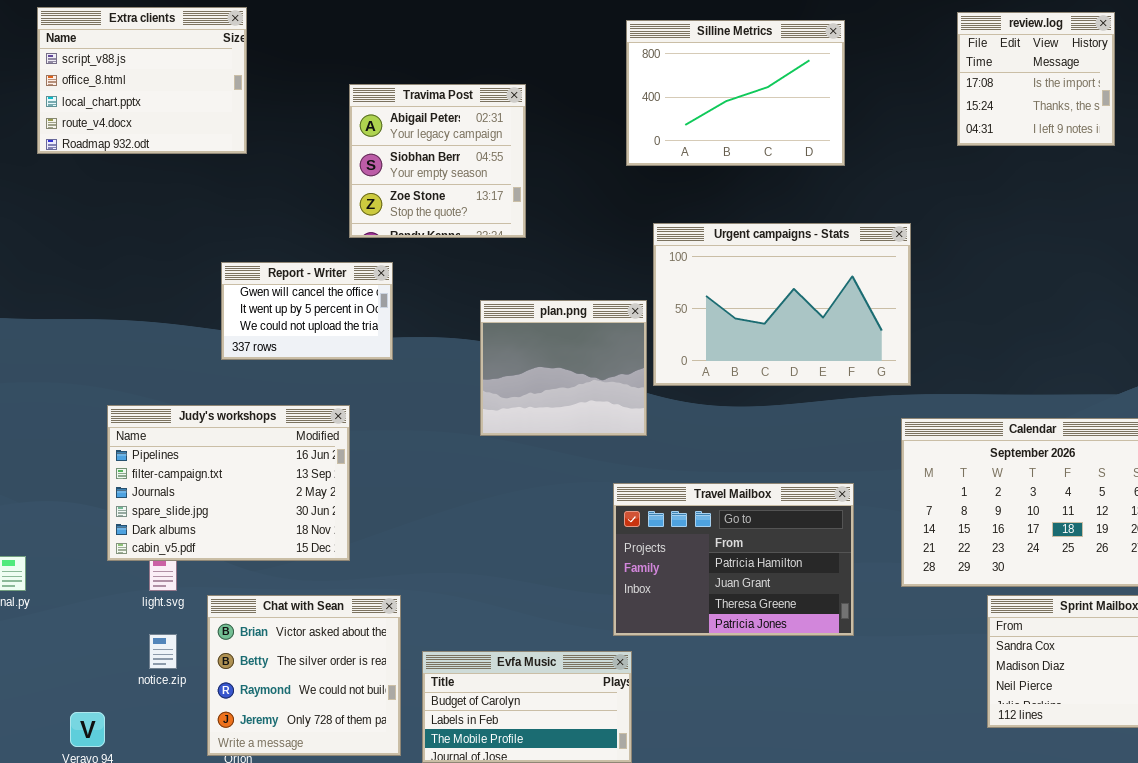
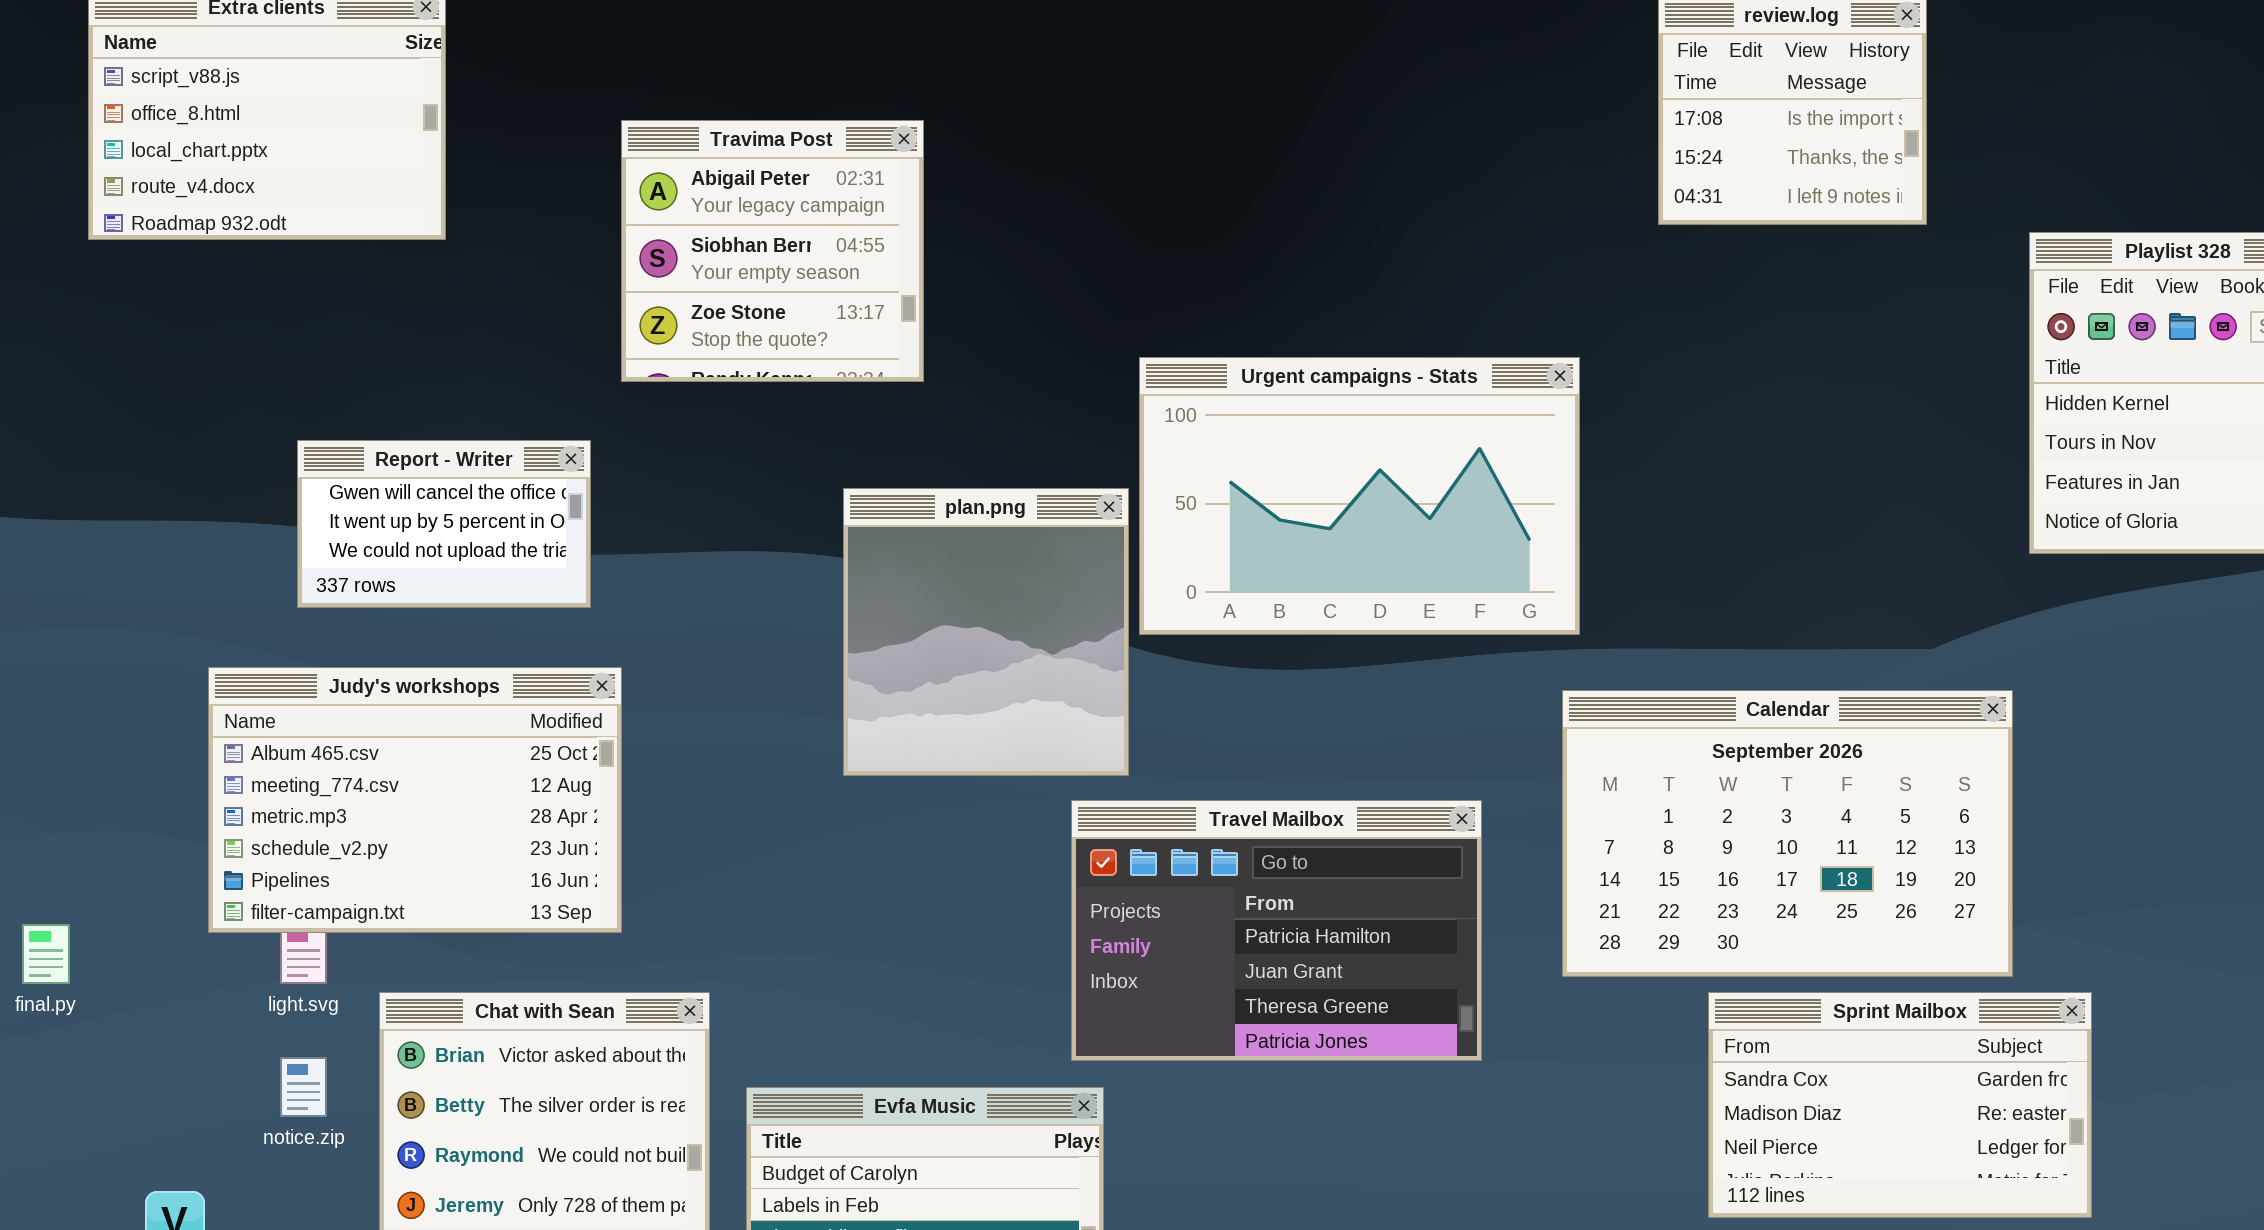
Silline Metrics: [626,20,845,166] -> none, closed
Report - Writer: [221,262,393,360] -> [297,440,591,608], moved
plan.png: [480,300,647,436] -> [843,488,1129,776], resized
Judy's workshops: [107,405,350,561] -> [208,667,622,933], scrolled up 4 rows

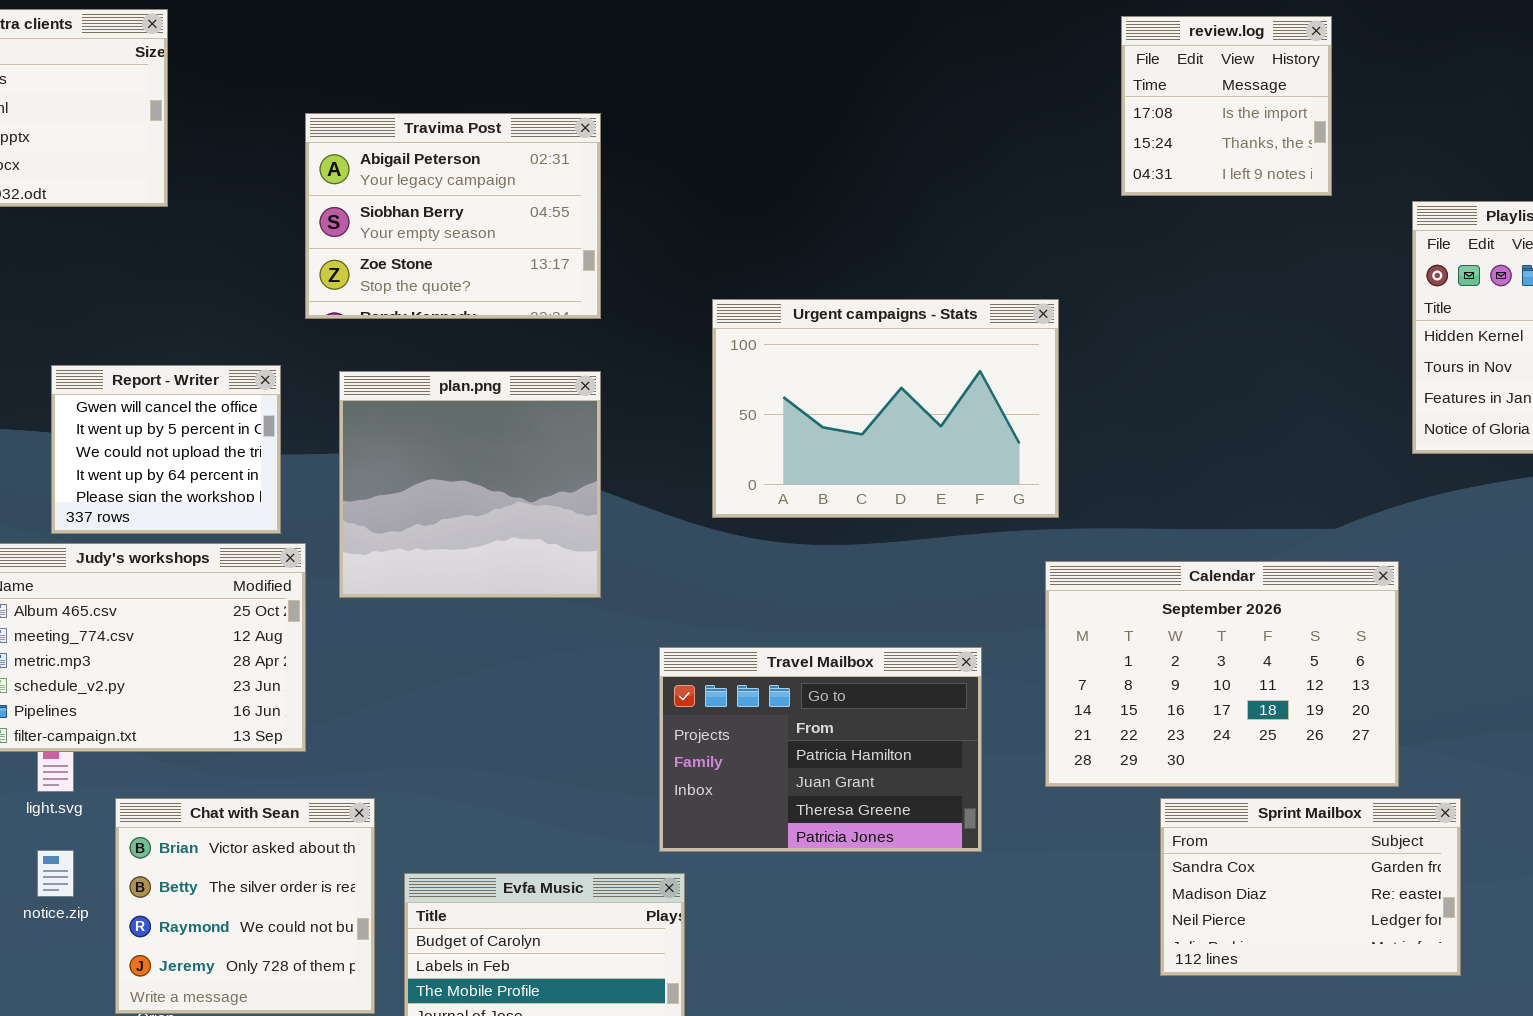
Travima Post: [621,120,924,382] -> [305,113,601,319], resized
Report - Writer: [297,440,591,608] -> [51,365,281,534], resized
plan.png: [843,488,1129,776] -> [339,371,601,598], moved, resized

